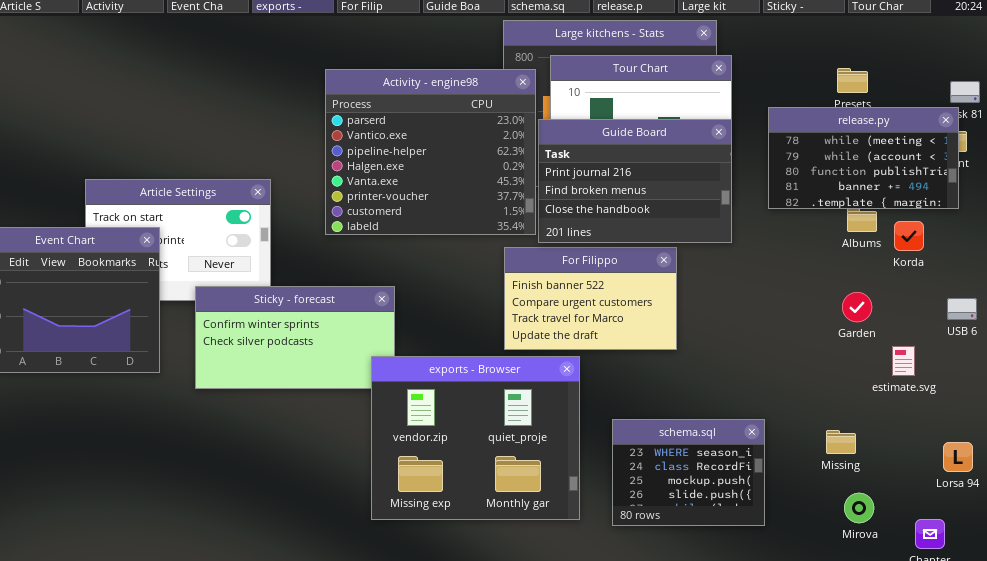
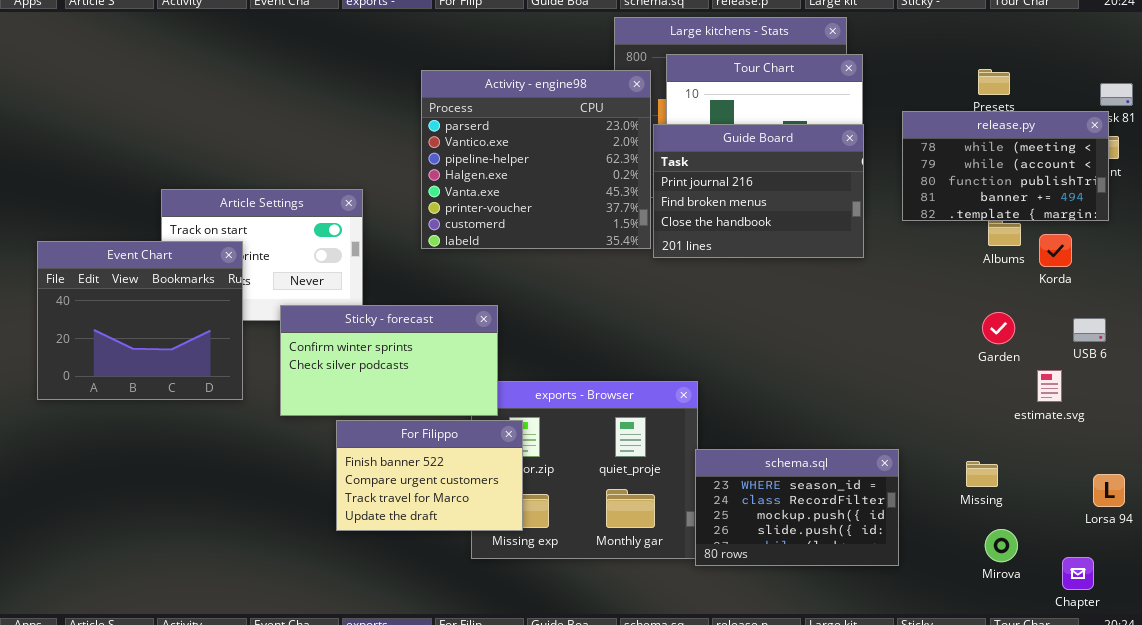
For Filippo: [504,247,677,350] -> [336,420,523,531], moved
Sticky - forecast: [195,286,395,389] -> [280,305,498,416], raised
USB 6: [947,298,977,320] -> [1073,318,1106,342], moved
schema.sql: [612,419,765,526] -> [695,449,899,566], resized

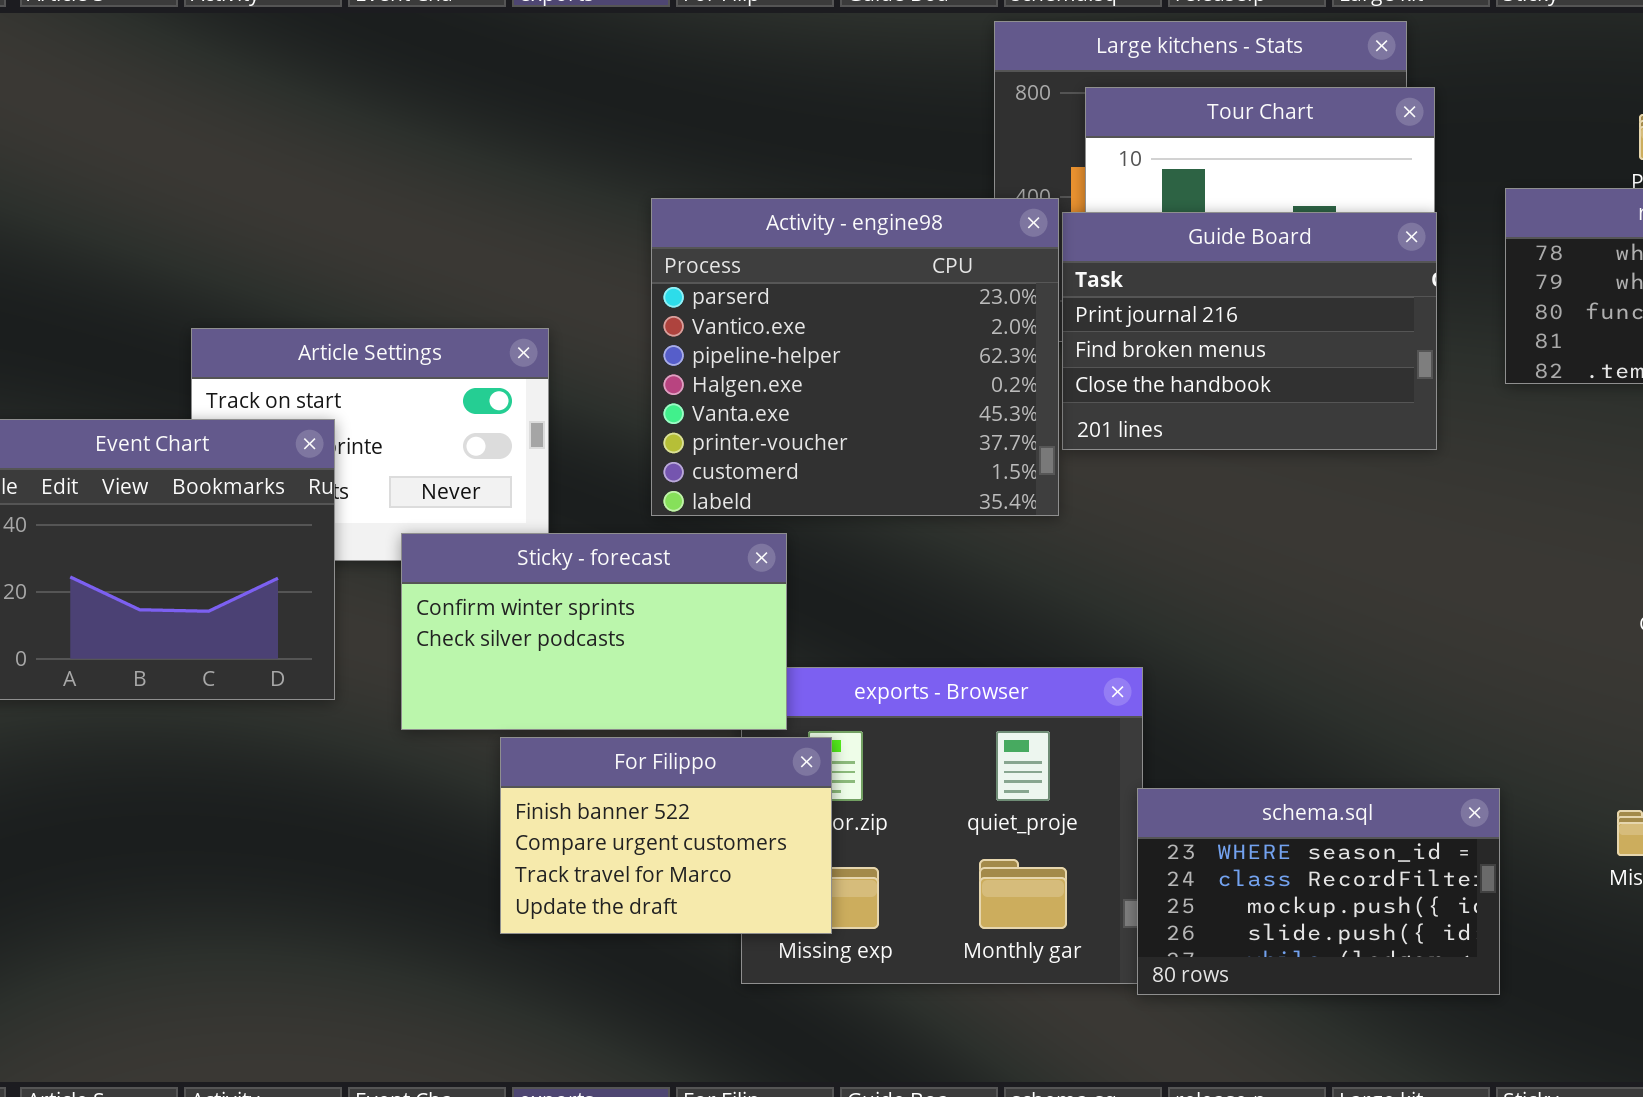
Activity - engine98: [421,70,651,249] -> [651,198,1059,516], moved

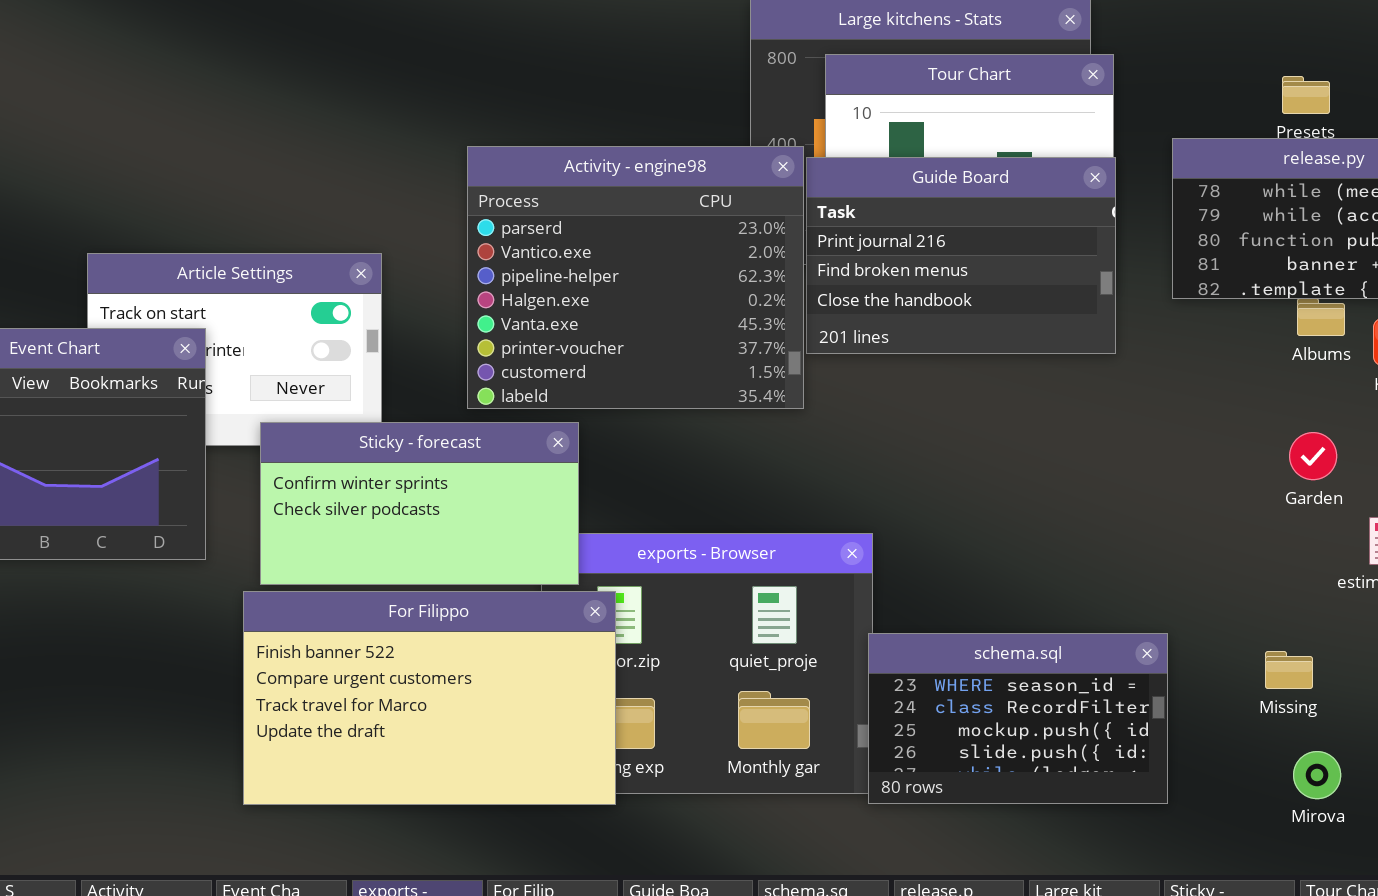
For Filippo: [500,737,832,934] -> [243,591,616,805], resized

